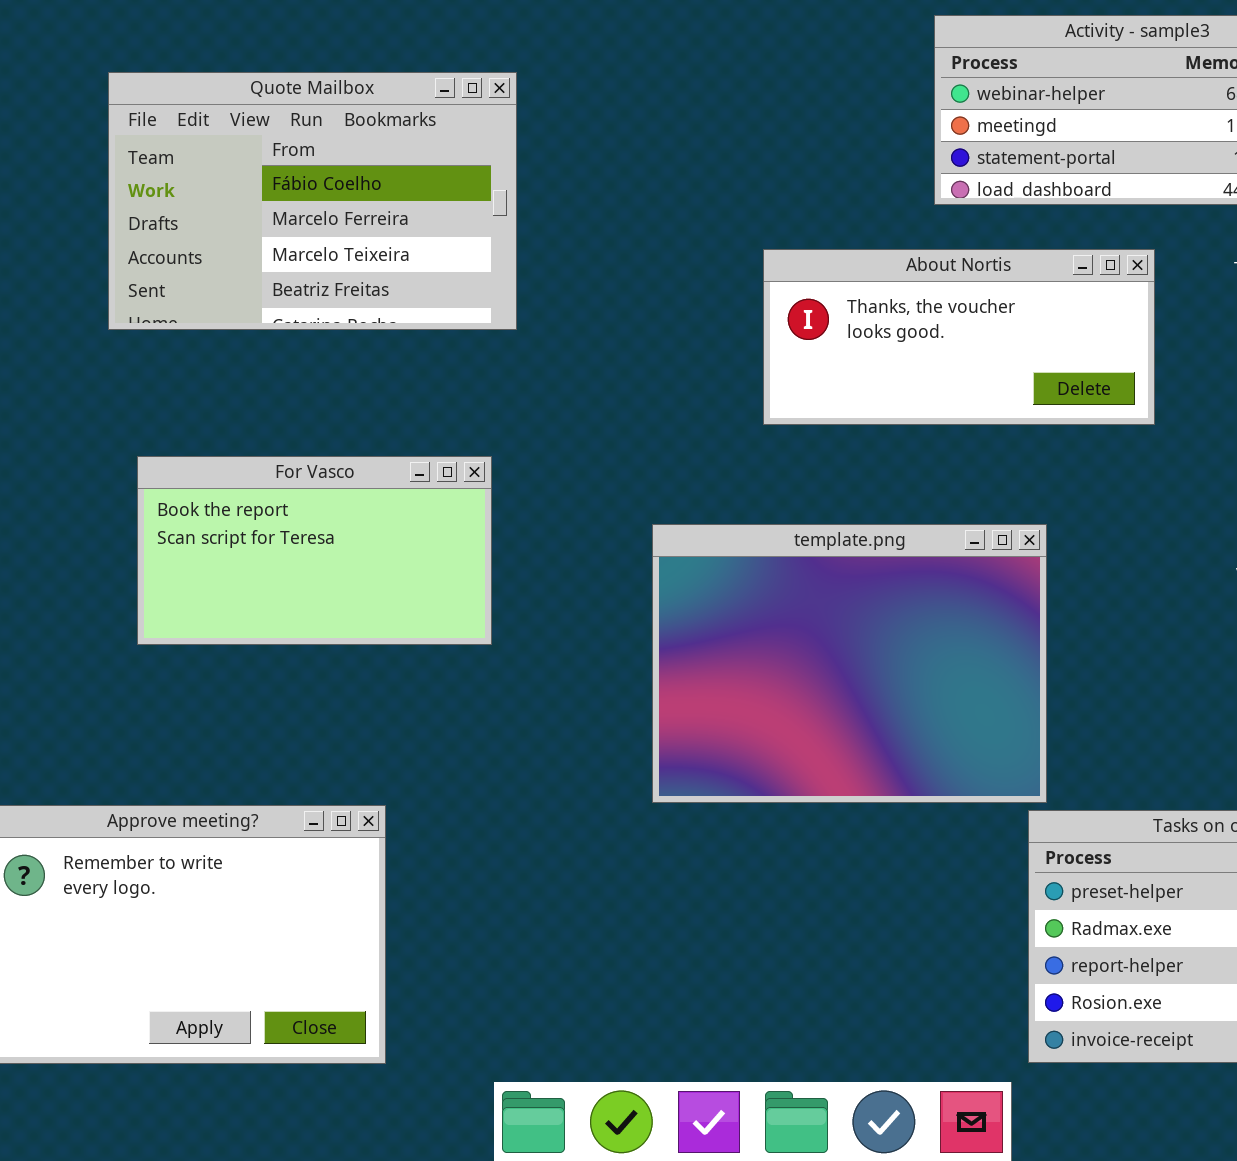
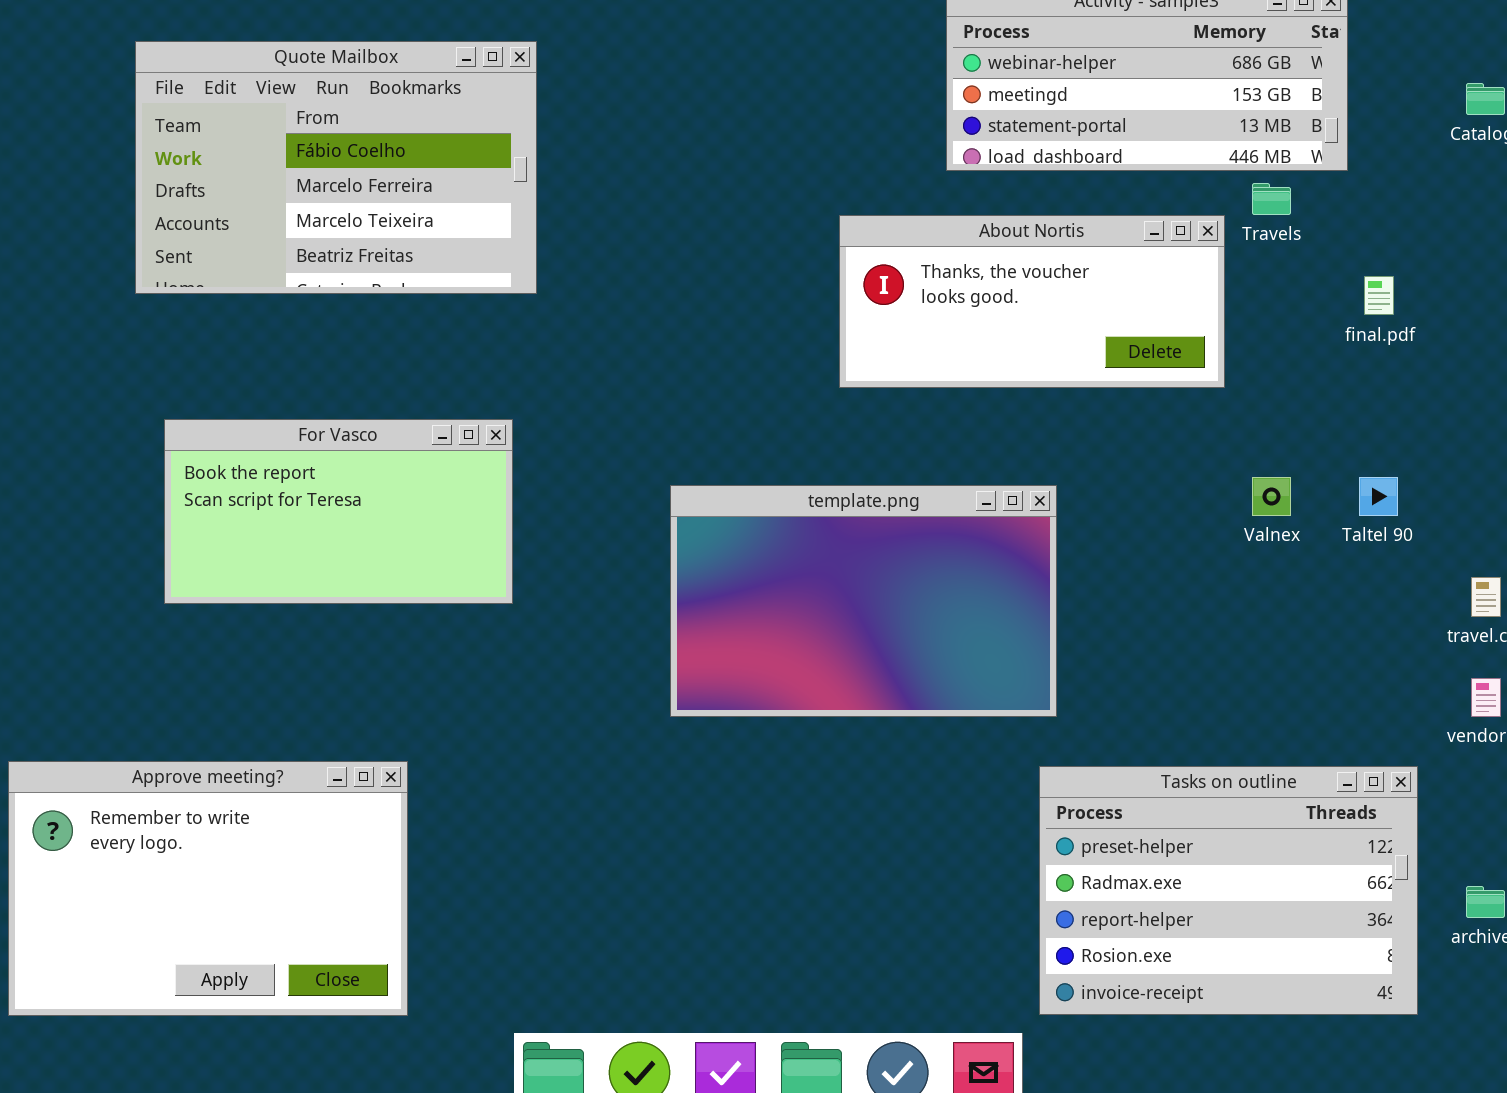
About Nortis: [763,249,1155,425] -> [839,215,1225,388], moved
template.png: [652,524,1047,803] -> [670,485,1057,717], resized

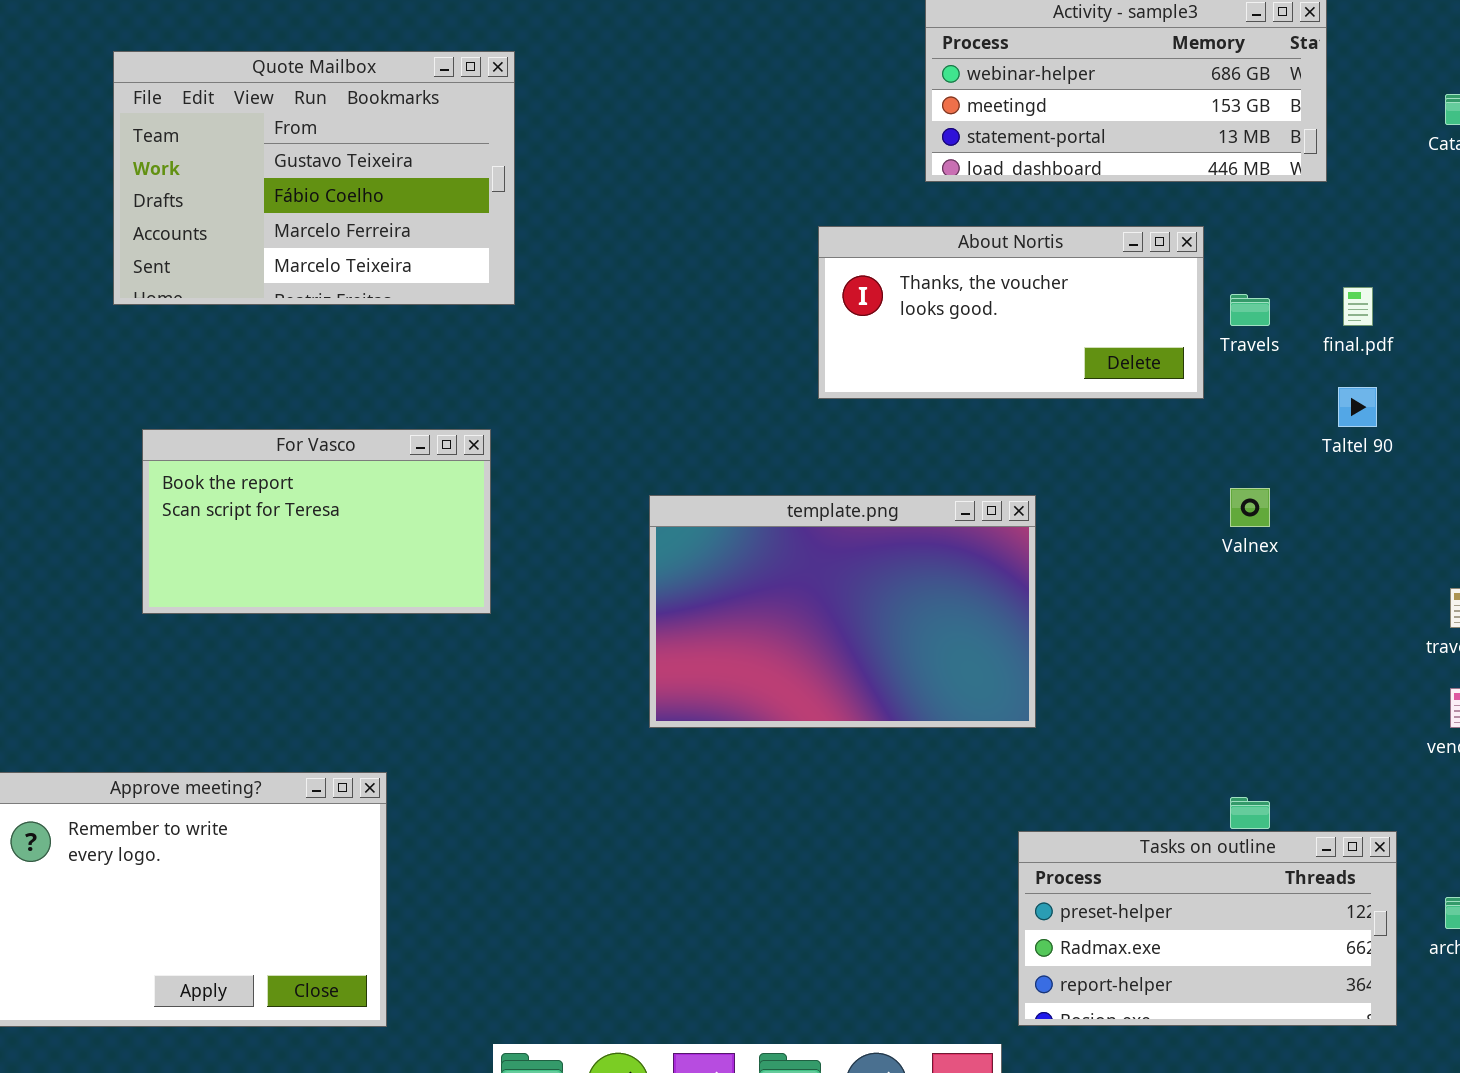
Quote Mailbox: [135,41,537,294] -> [113,51,515,305], scrolled up 1 row
Travels: [1252,183,1291,215] -> [1230,294,1270,326], moved
Taltel 90: [1359,477,1398,516] -> [1338,387,1377,427], moved
Tasks on outline: [1039,766,1418,1015] -> [1018,831,1397,1026], resized

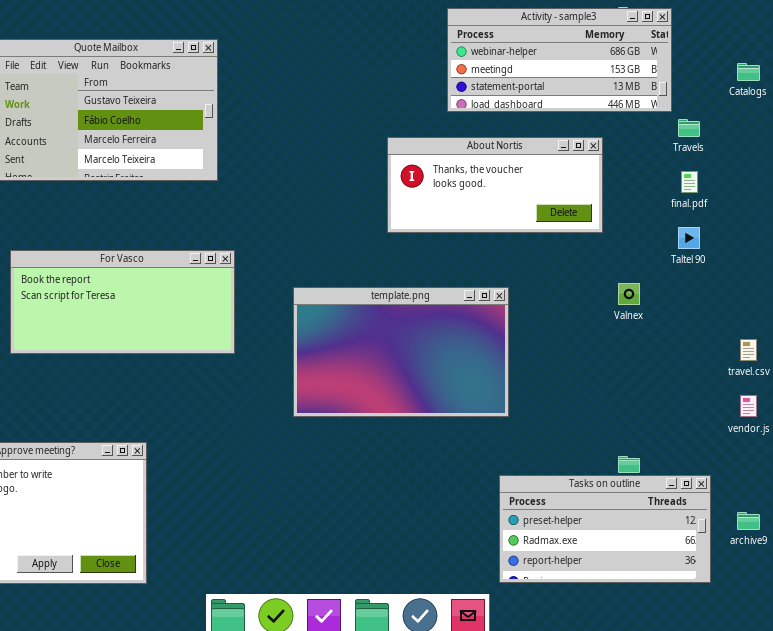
Travels: [1230,294,1270,326] -> [678,119,700,137], moved
For Vasco: [142,429,491,614] -> [10,250,235,354], resized

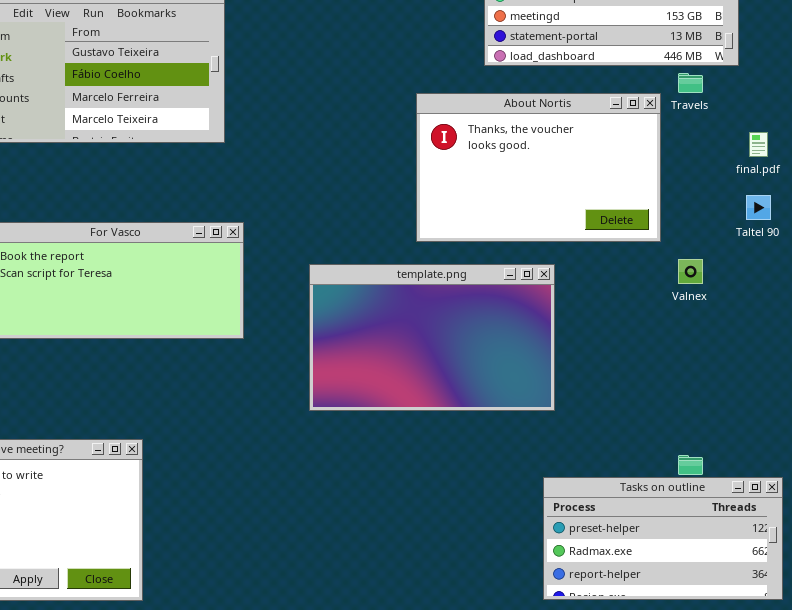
Travels: [678,119,700,137] -> [678,73,703,93], moved
About Nortis: [387,137,603,233] -> [416,93,661,242], resized

